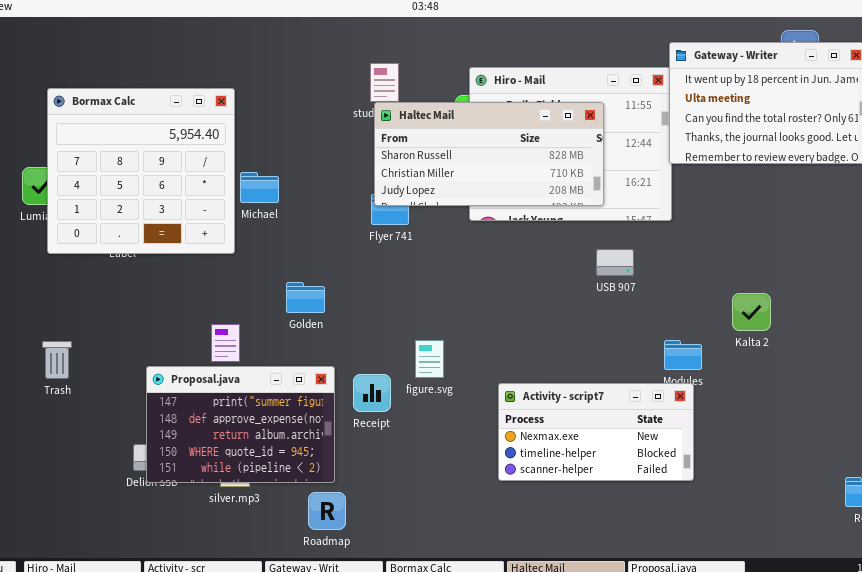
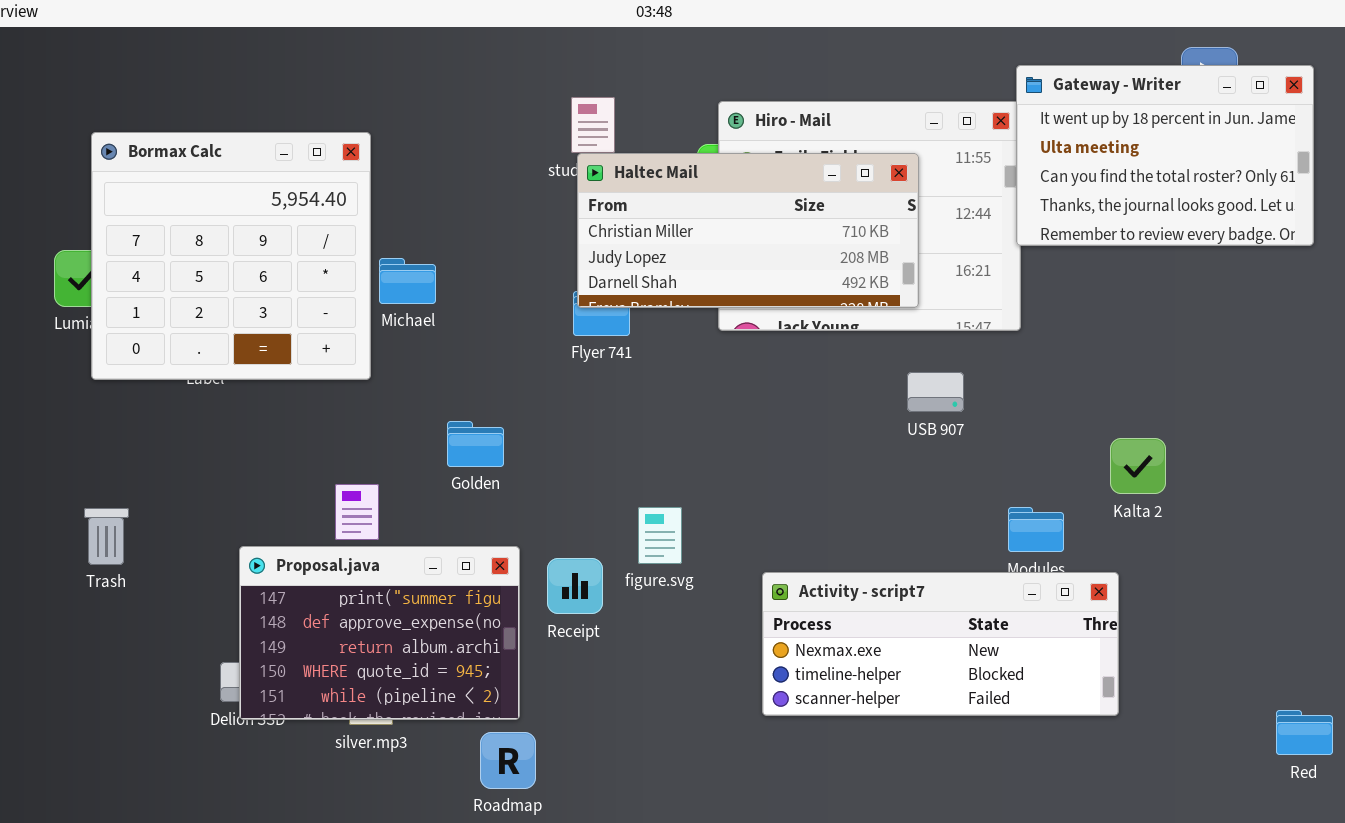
Haltec Mail: [374,102,604,206] -> [577,153,919,308], scrolled down 1 row
Activity - script7: [498,383,694,481] -> [762,572,1119,716], resized

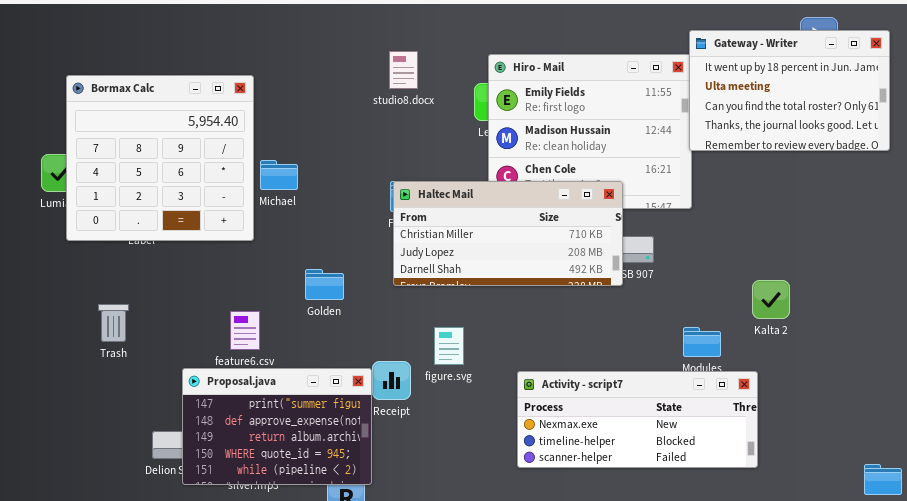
Haltec Mail: [577,153,919,308] -> [393,181,623,286], moved
Trash: [84,508,129,565] -> [98,304,129,342], moved
Proposal.java: [239,546,520,720] -> [182,368,372,485], moved

